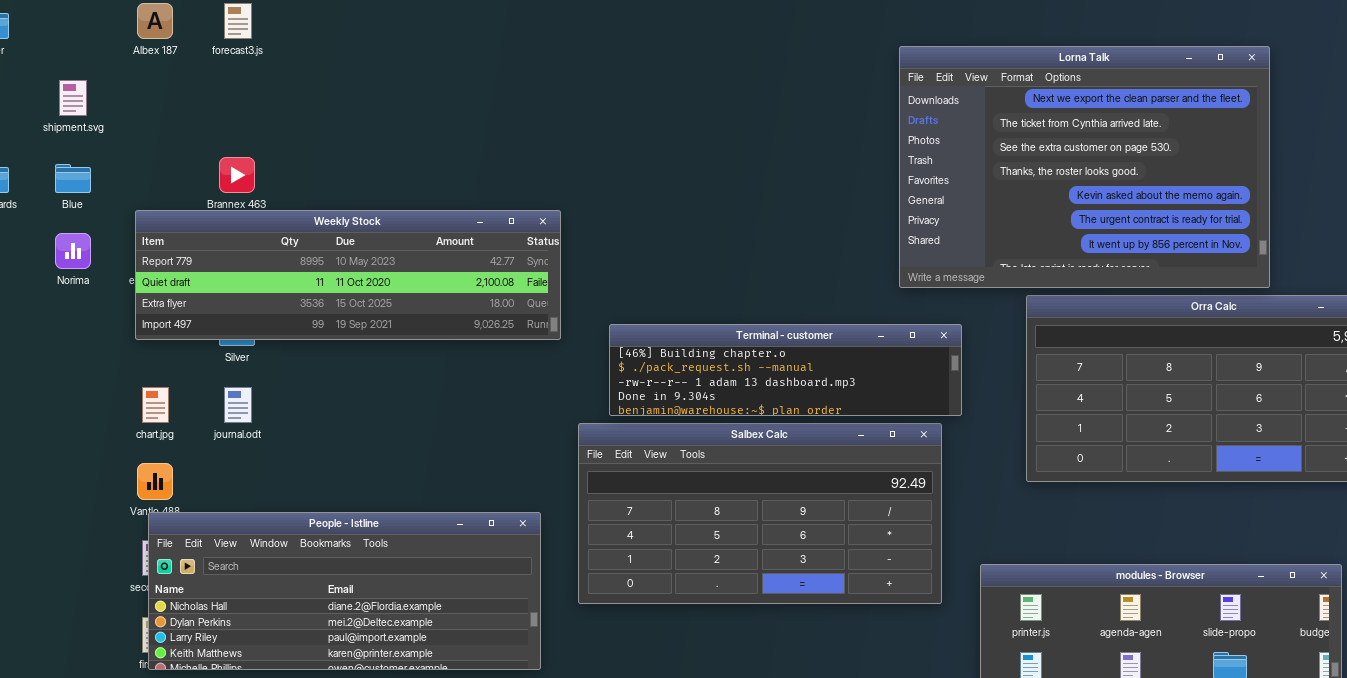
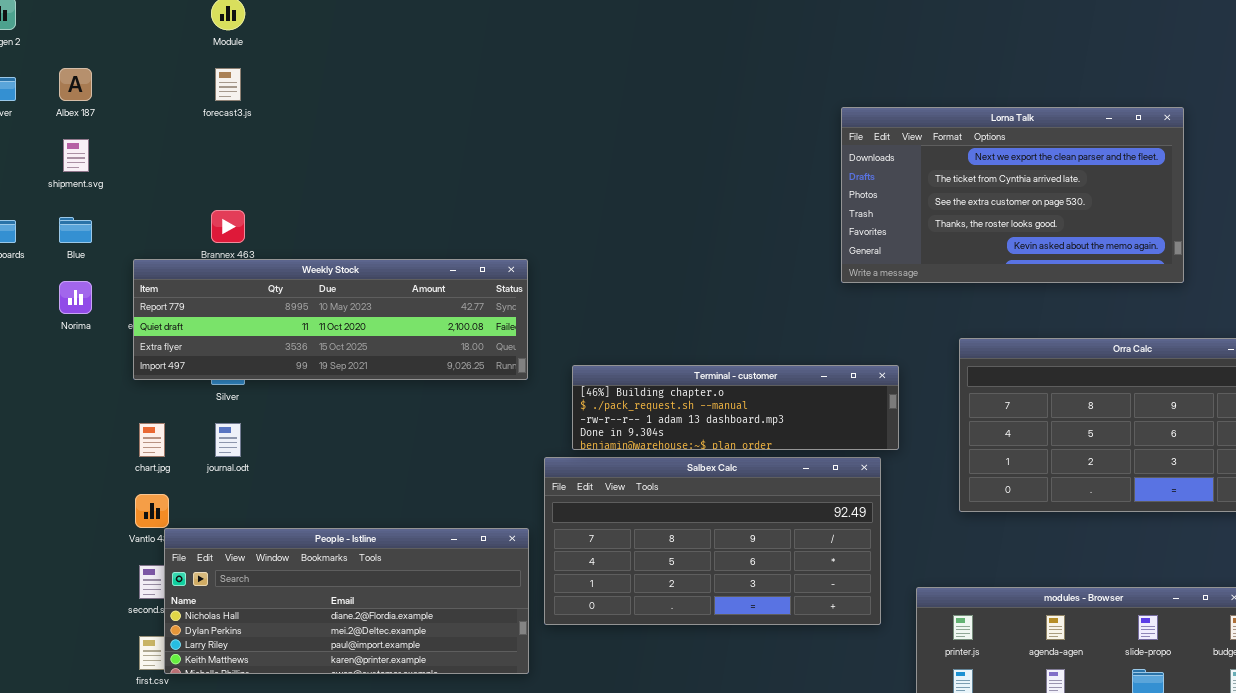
Albex 187: [137,3,173,39] -> [59,68,92,101], moved
Lorna Talk: [899,46,1270,288] -> [841,107,1184,283], resized
People - Istline: [148,512,541,670] -> [164,528,529,674], moved

